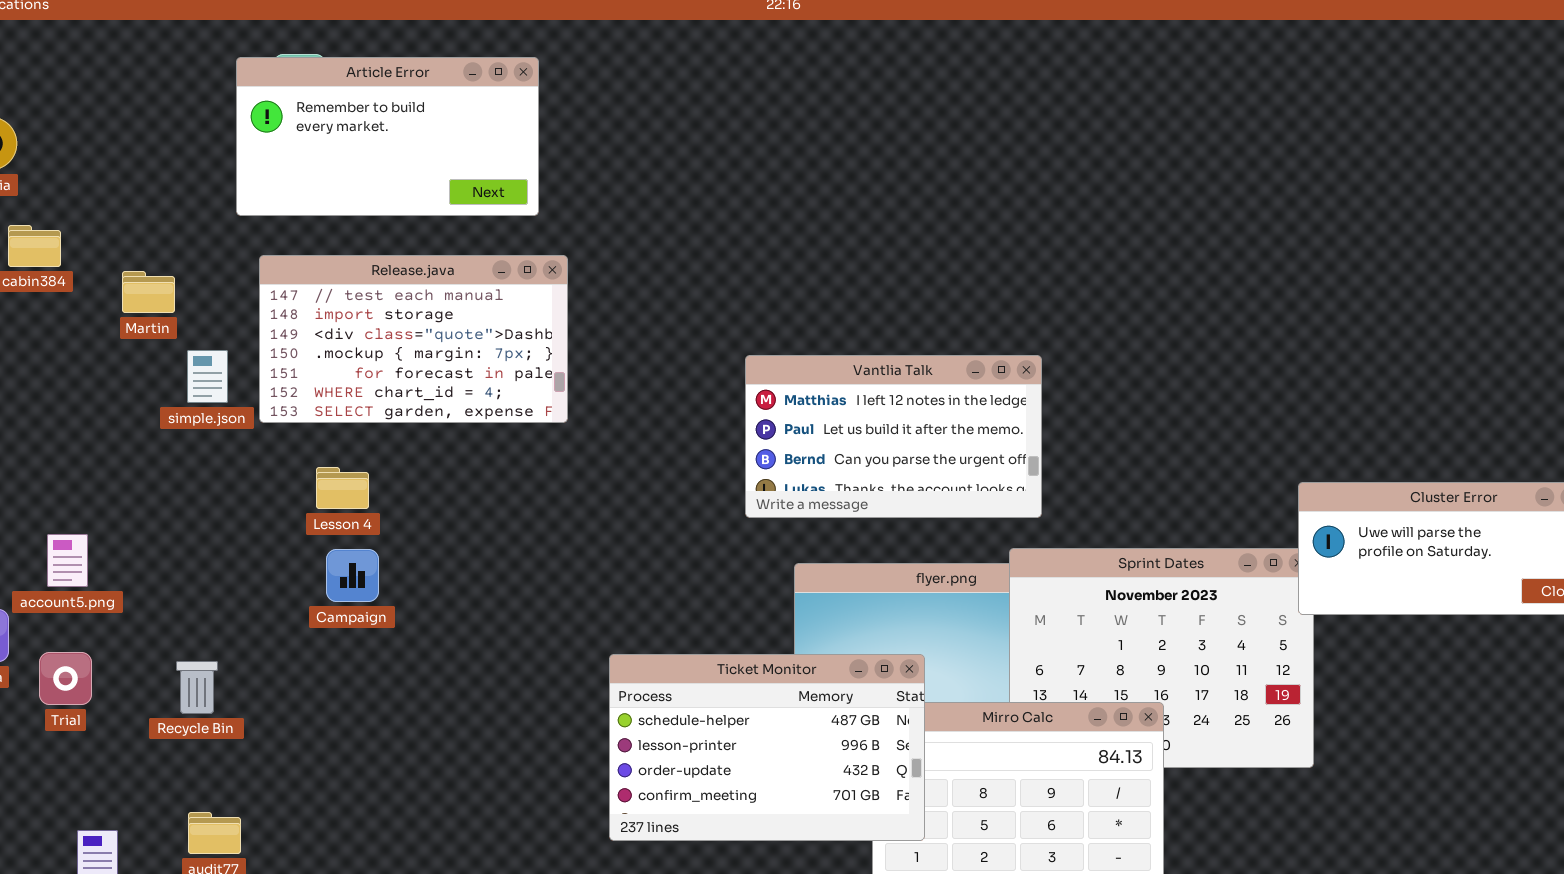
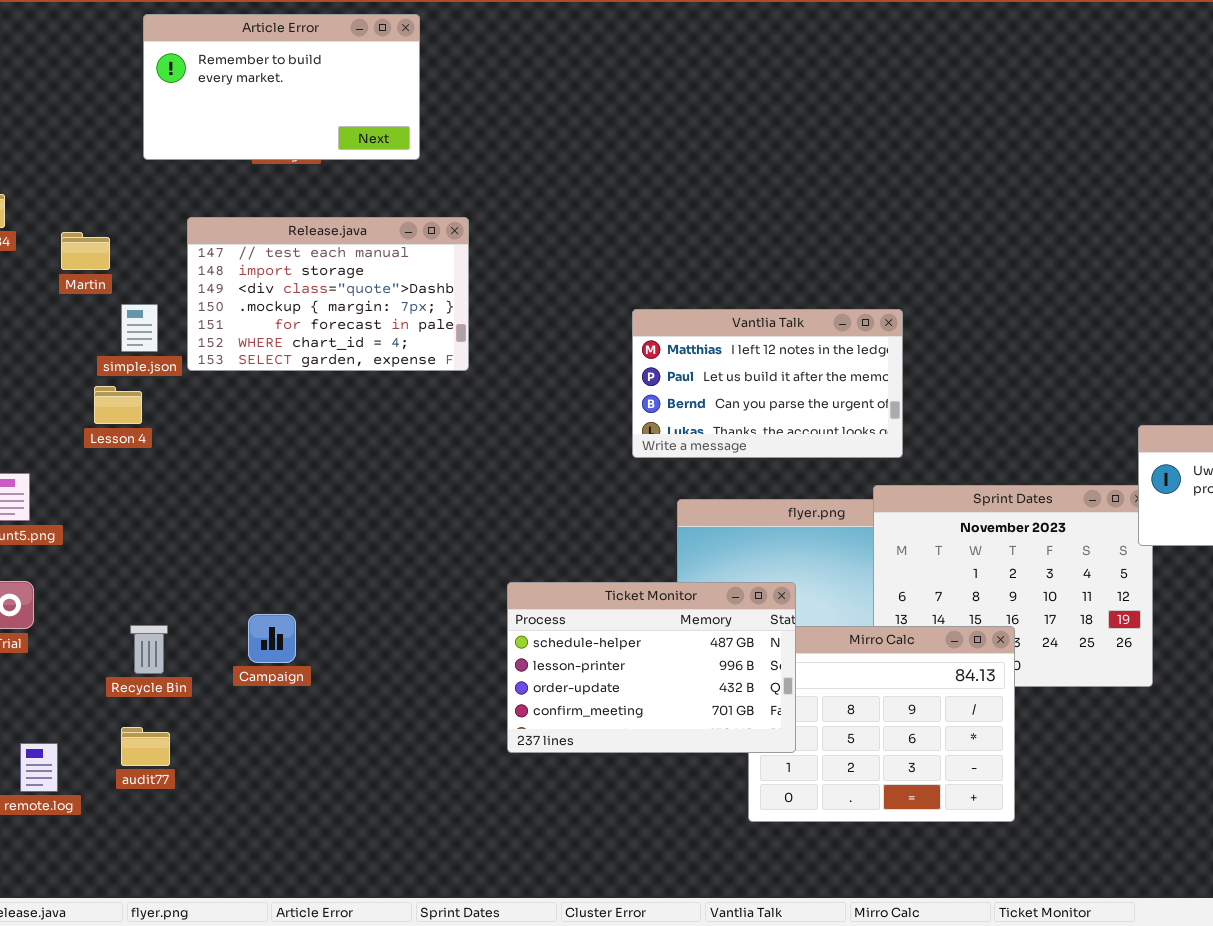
Article Error: [236,57,539,216] -> [143,14,420,160], moved
Lesson 4: [316,467,369,509] -> [94,386,142,424], moved
Campaign: [326,549,379,602] -> [248,614,296,663], moved
Recycle Bin: [176,661,218,714] -> [130,625,168,674], moved

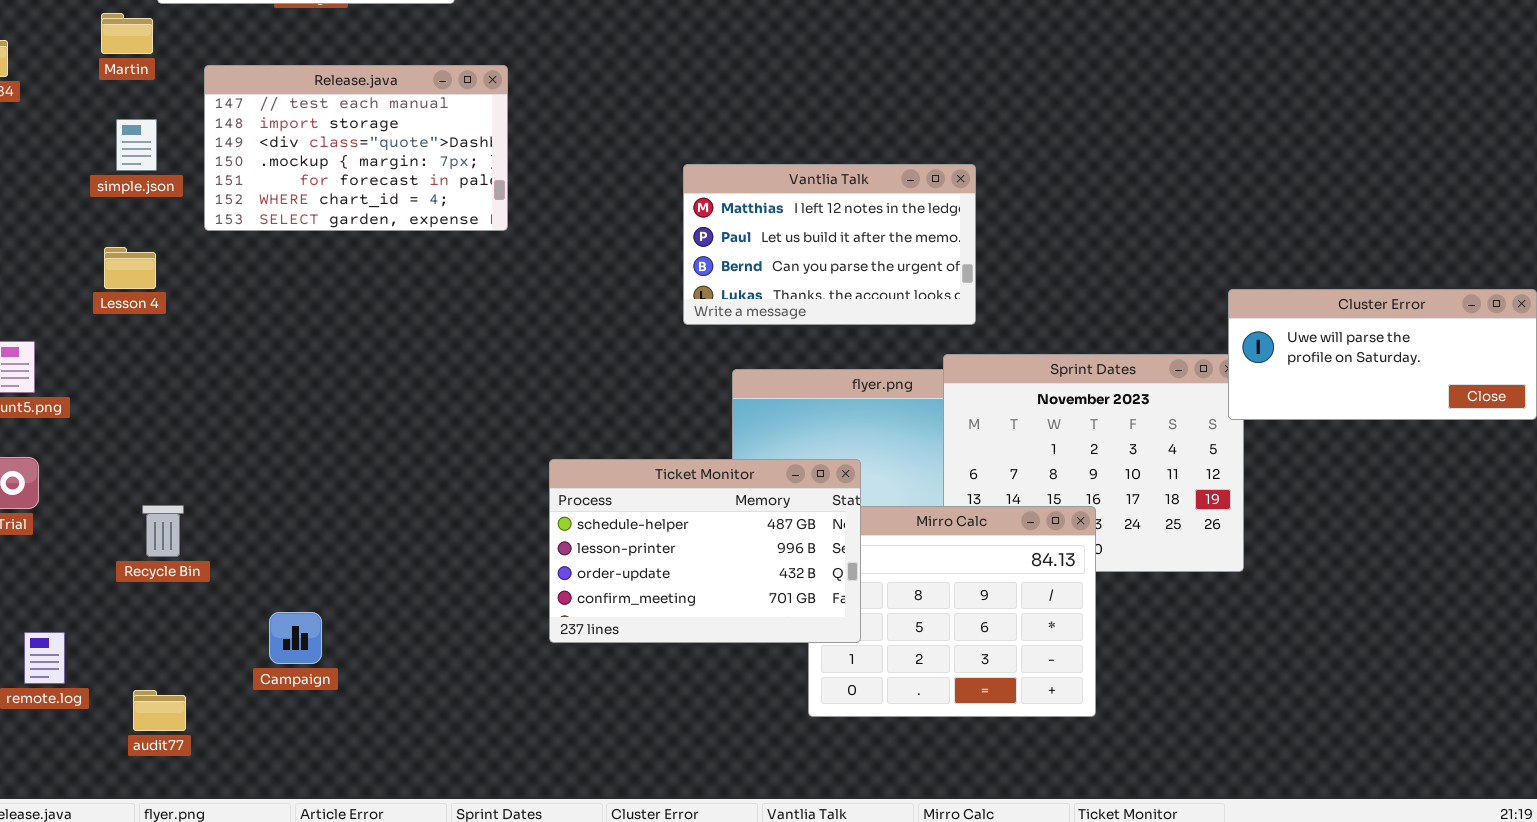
Martin: [61,232,110,270] -> [101,13,153,54], moved
simple.json: [121,304,158,352] -> [116,119,157,171], moved
Campaign: [248,614,296,663] -> [269,612,322,664], moved
audit77: [121,727,170,766] -> [133,690,186,731], moved

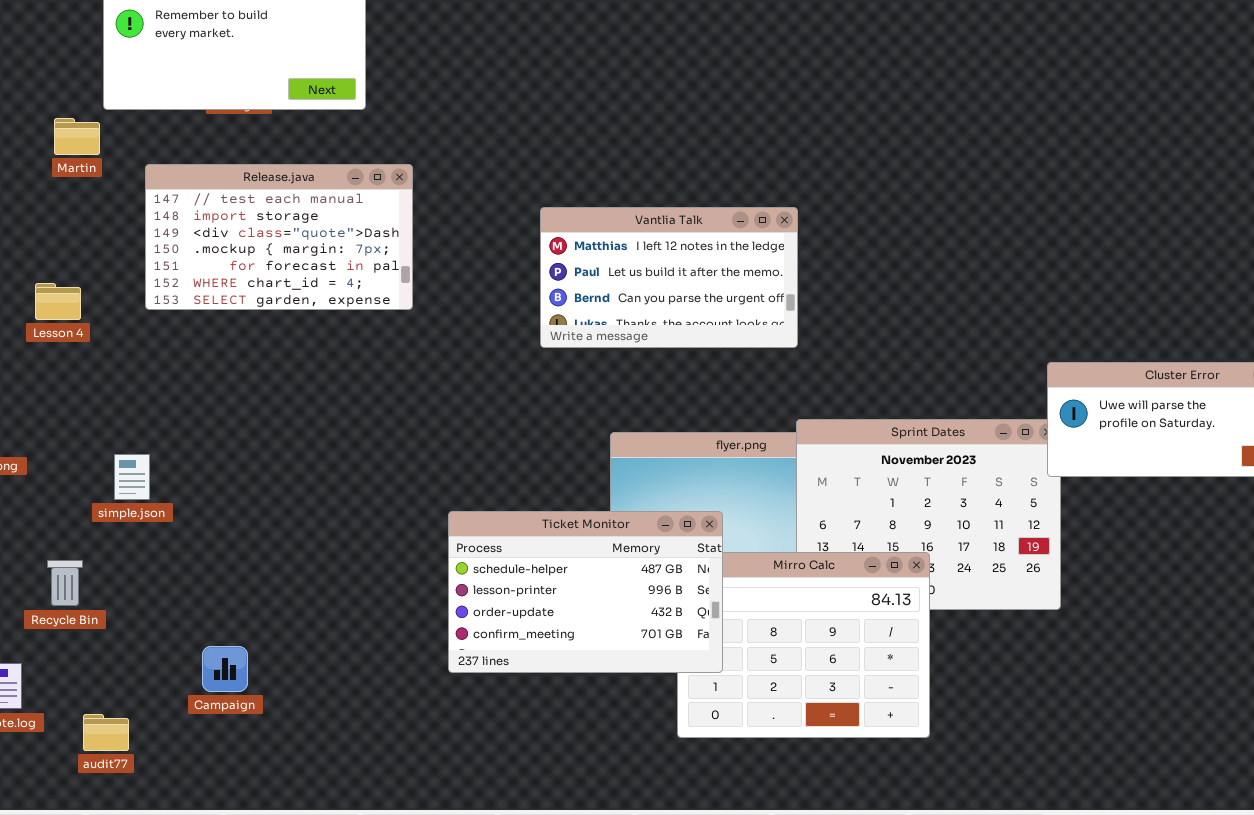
simple.json: [116,119,157,171] -> [114,454,150,500], moved
Vantlia Talk: [683,164,976,325] -> [540,207,798,348], moved
Lesson 4: [104,247,156,289] -> [35,283,81,320], moved
Recycle Bin: [142,505,184,557] -> [47,560,83,606], moved

